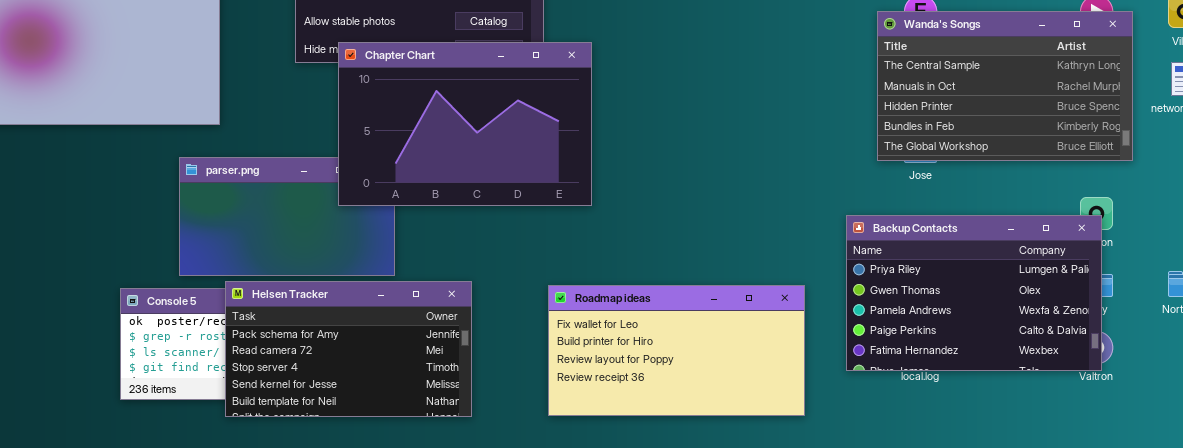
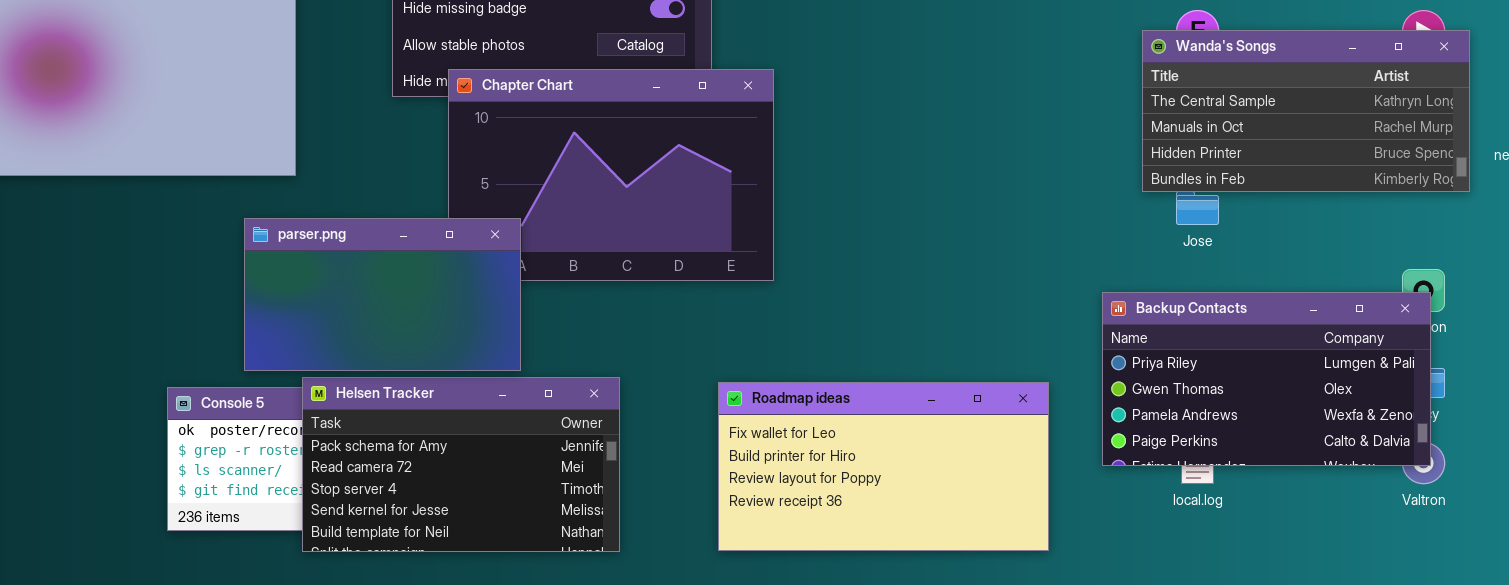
Wanda's Songs: [877,11,1133,161] -> [1142,30,1470,192], resized
parser.png: [179,157,395,276] -> [244,218,521,371], raised
Backup Contacts: [846,215,1102,371] -> [1102,292,1431,466], resized

